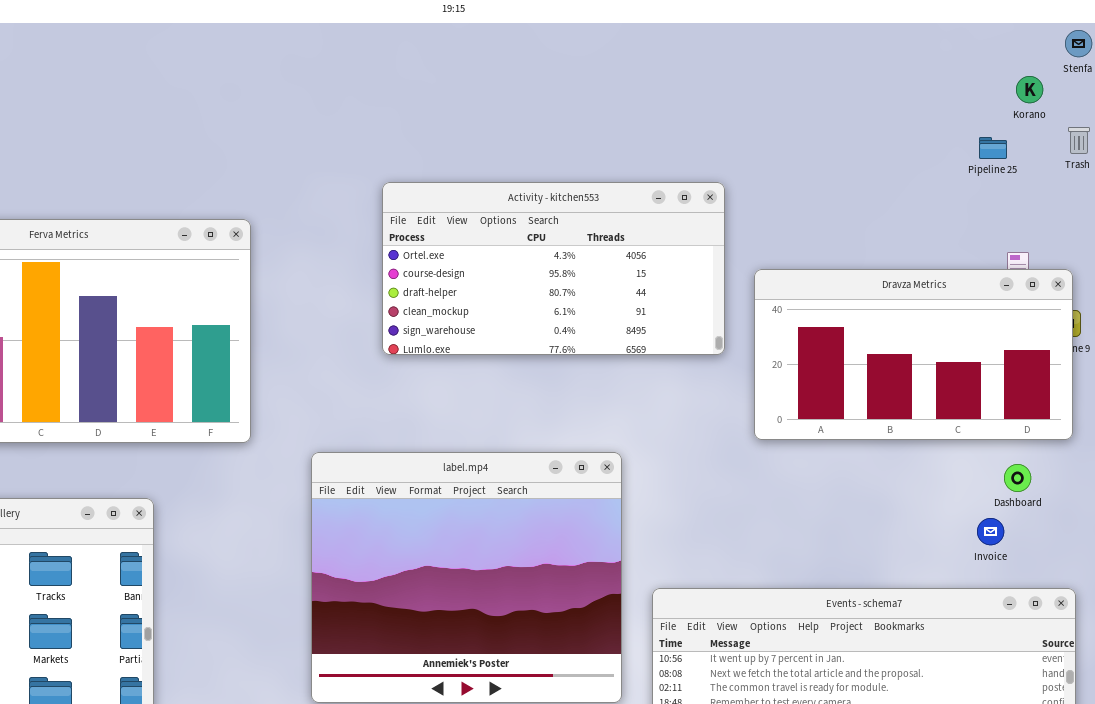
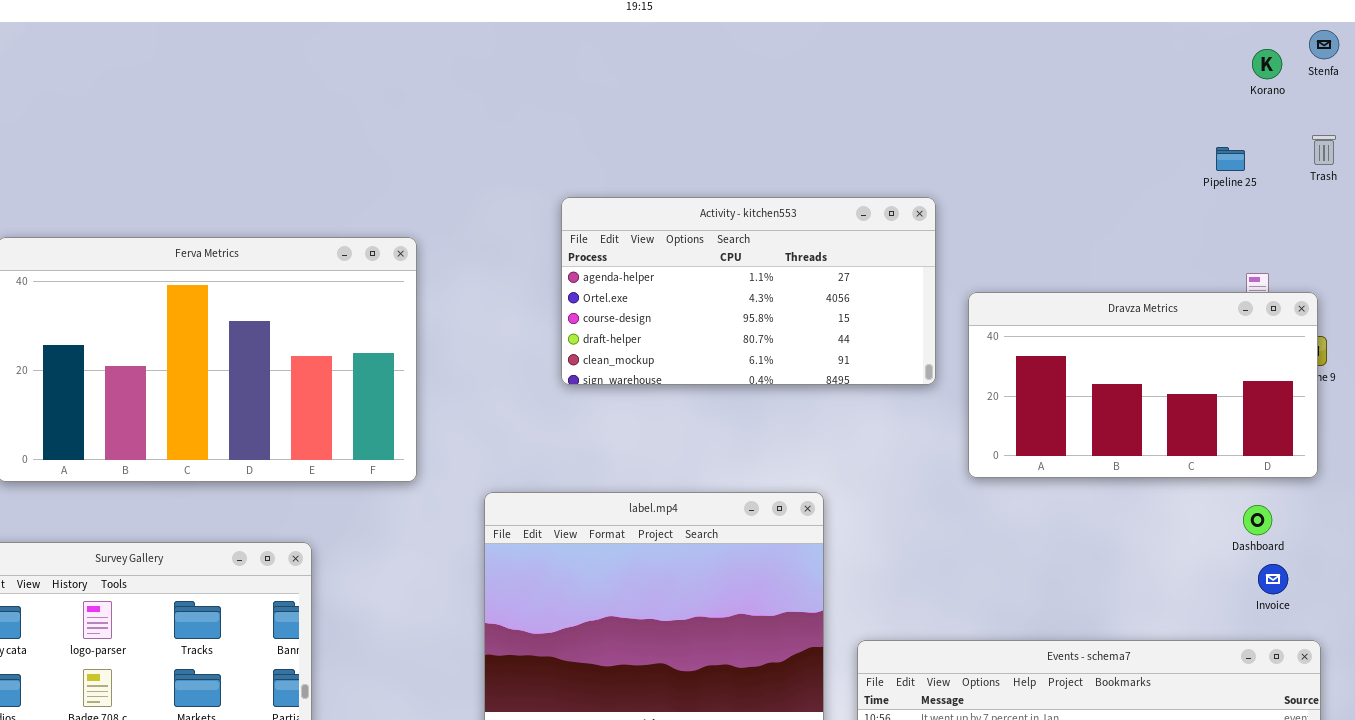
Korano: [1016,76,1043,103] -> [1252,49,1282,79], moved
Activity - kitchen553: [382,182,725,355] -> [561,197,936,385], scrolled up 1 row
Invoice: [977,518,1004,545] -> [1258,564,1288,594], moved

